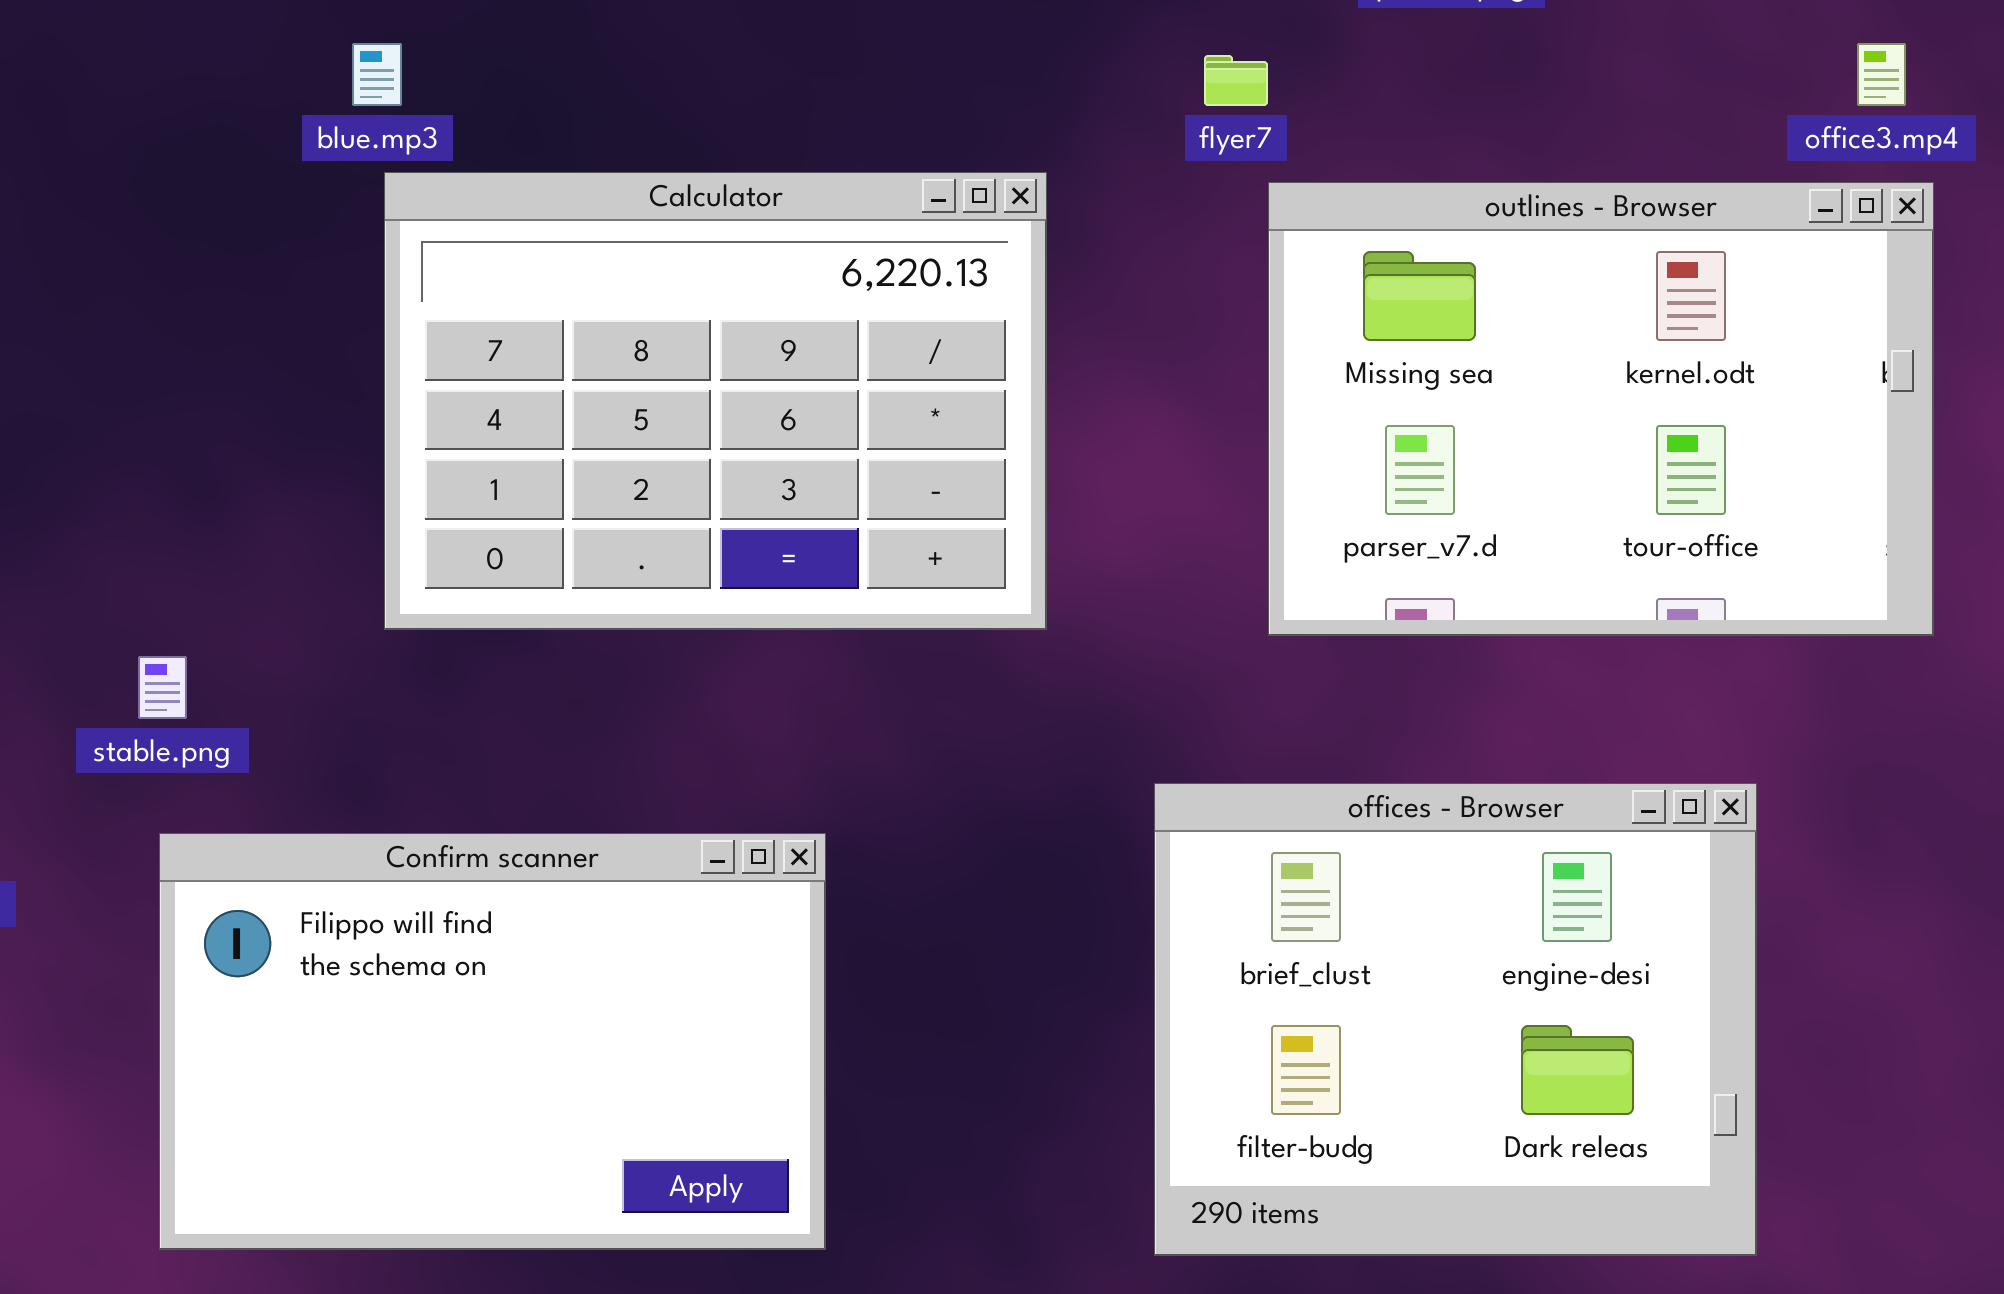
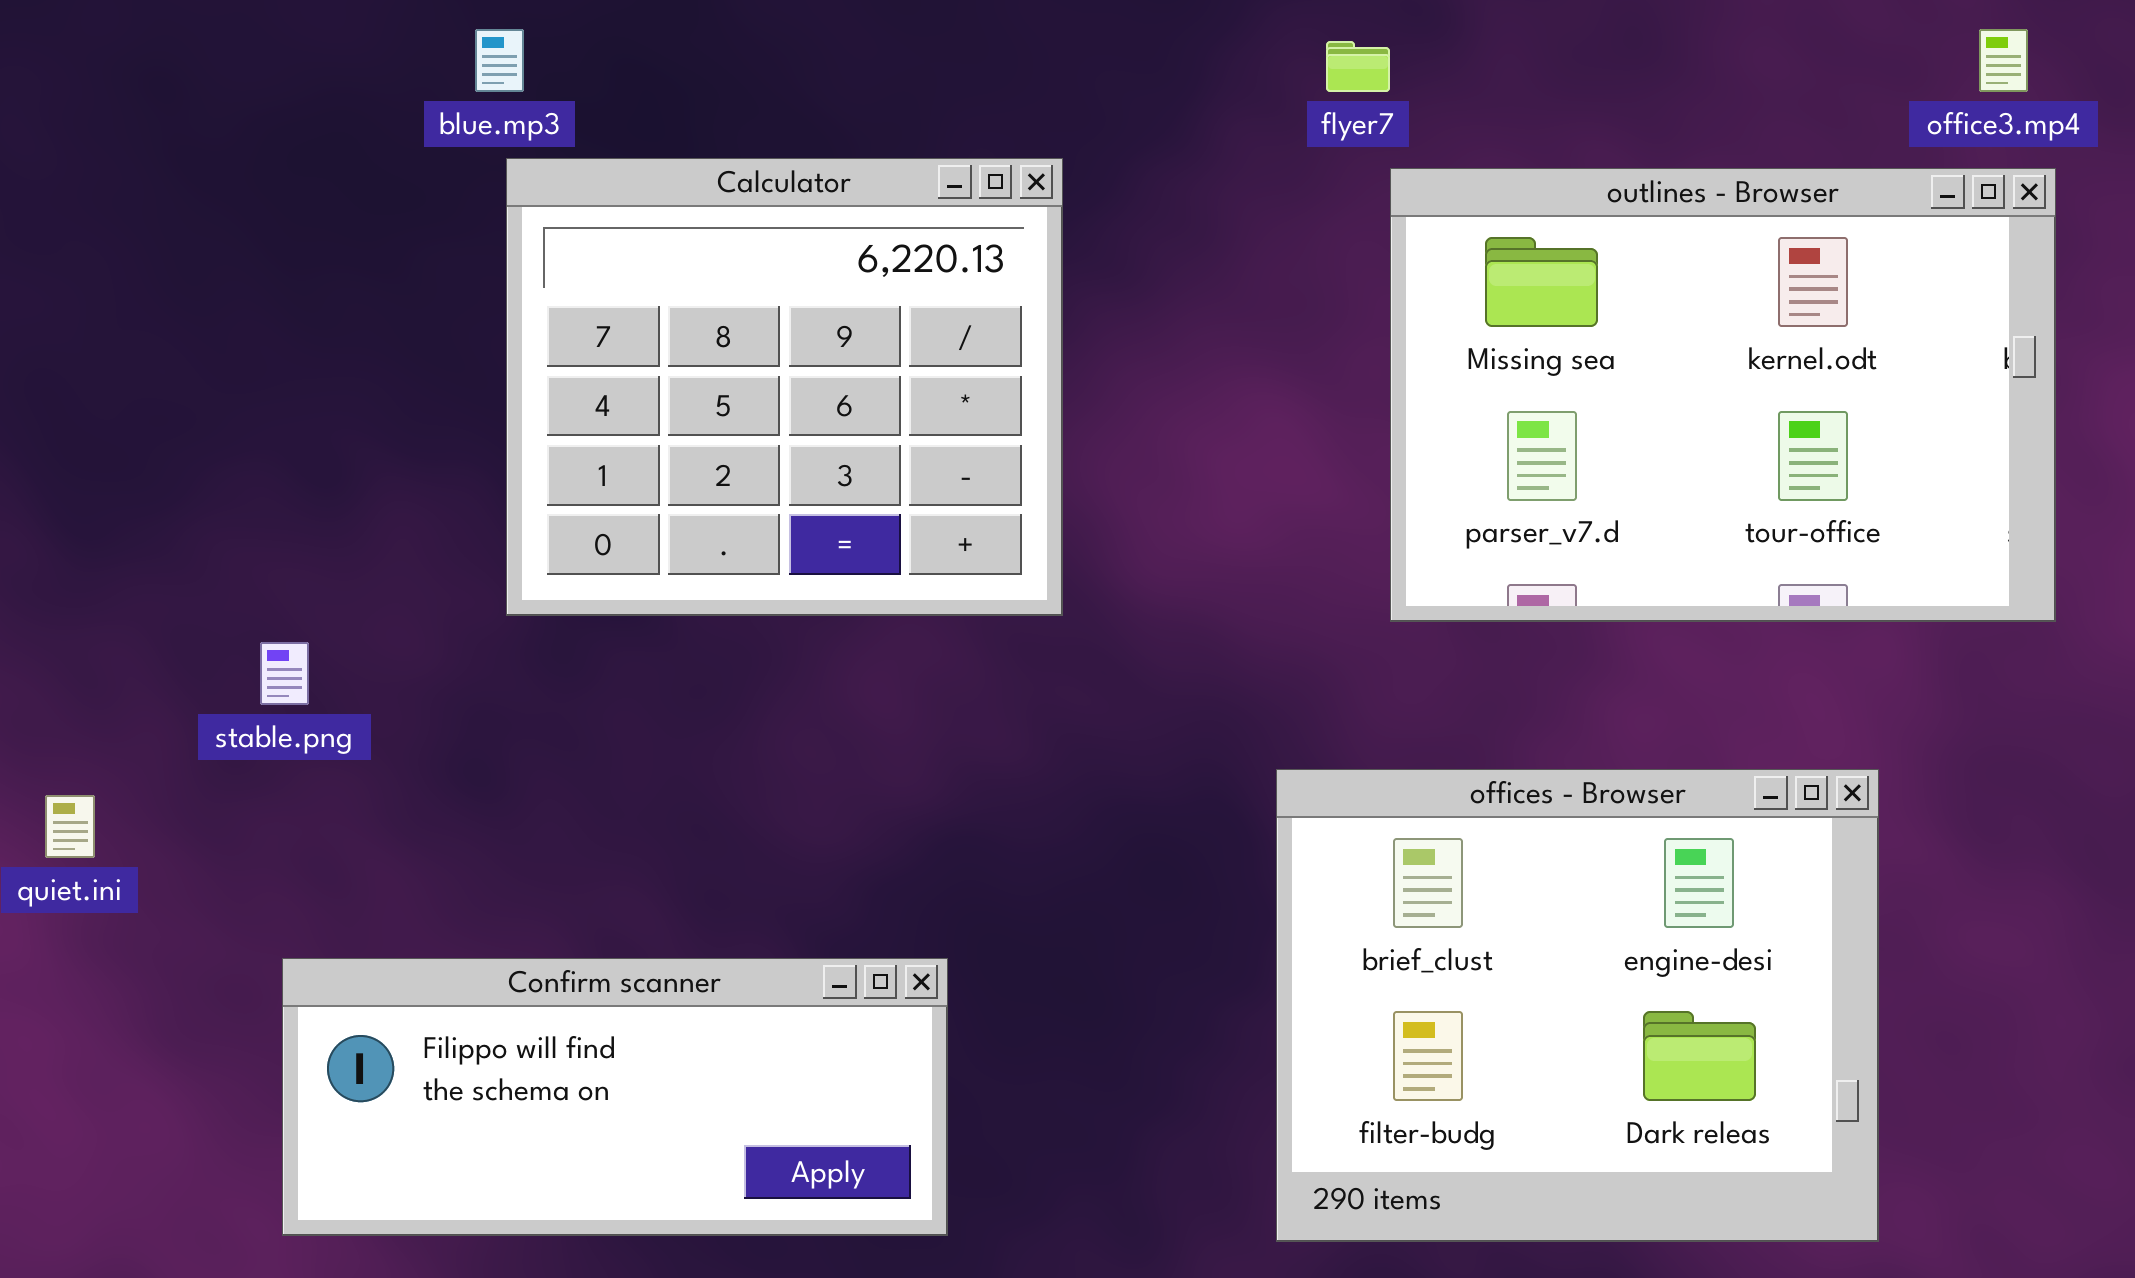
Calculator: [384,172,1047,630] -> [506,158,1063,616], resized
Confirm scanner: [159,833,826,1250] -> [282,958,948,1236], resized

